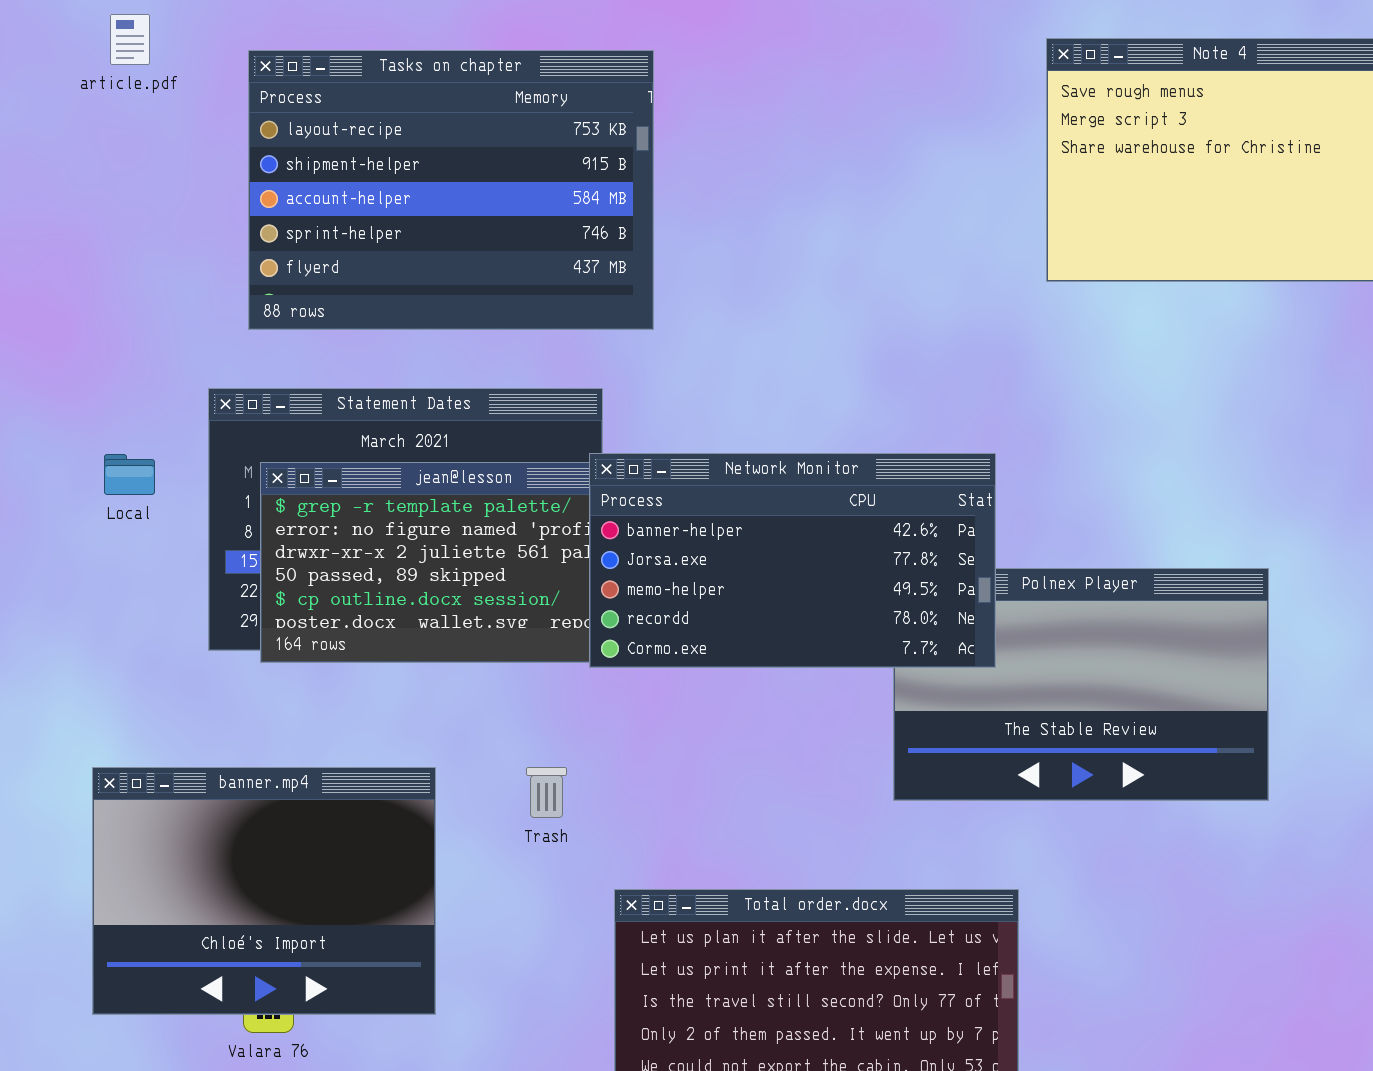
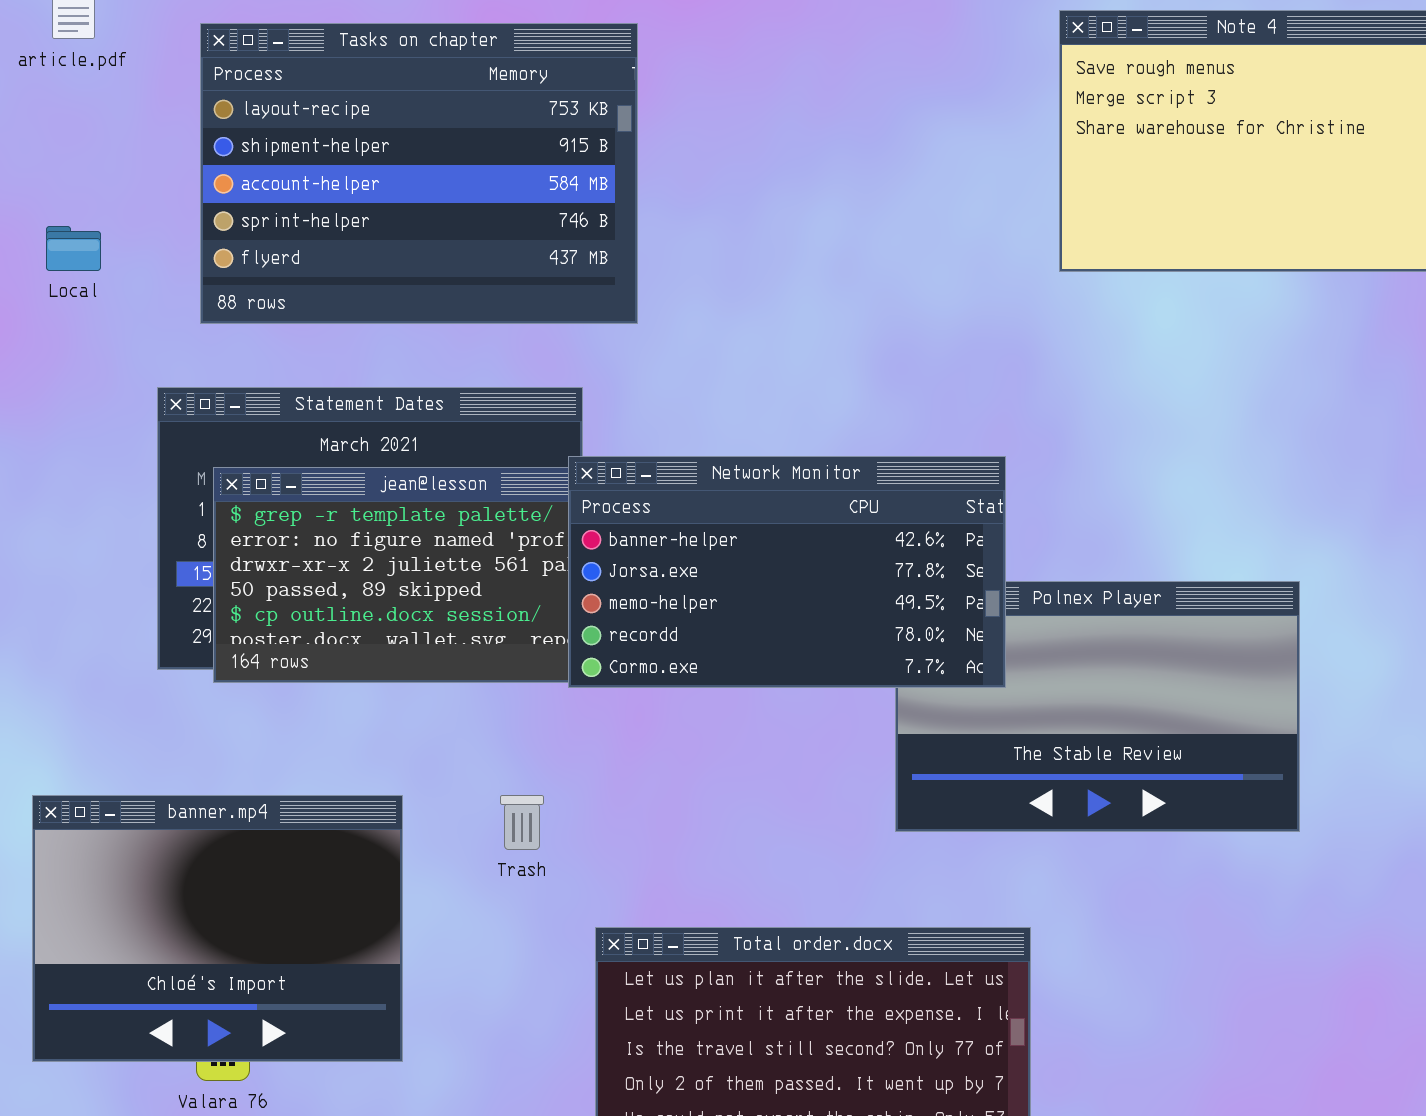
Local: [104,454,155,495] -> [46,226,101,271], moved

